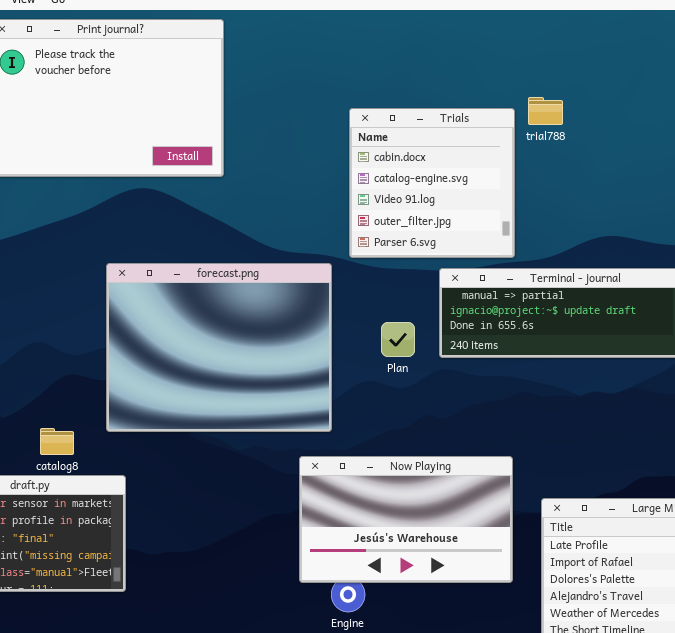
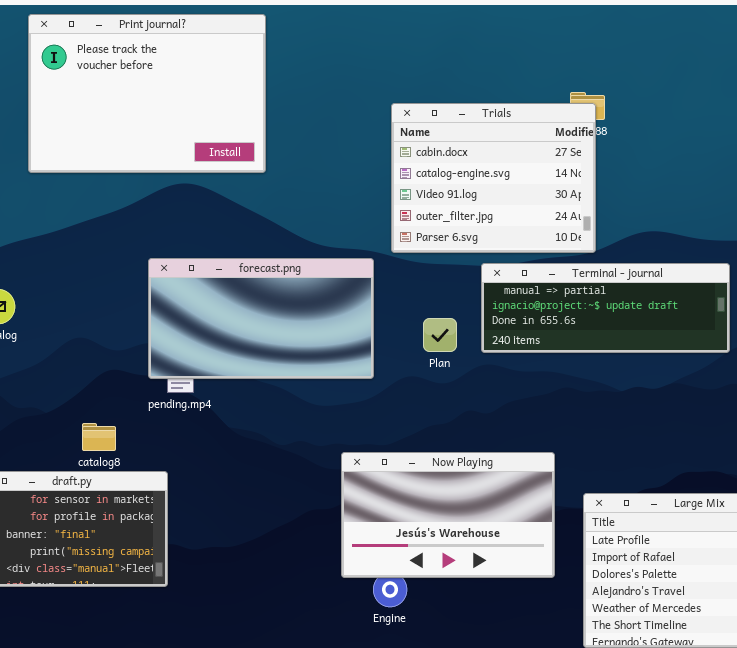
Trials: [349,108,515,258] -> [391,103,596,253], resized
forecast.png: [106,263,332,432] -> [148,258,374,379], resized

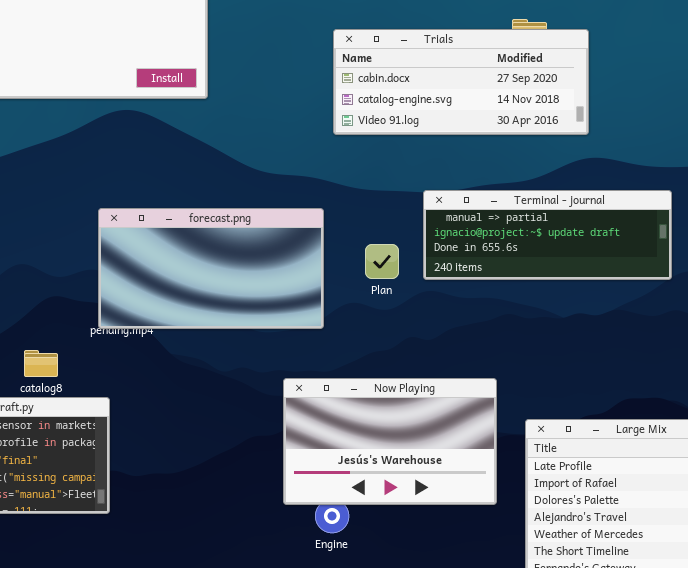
Trials: [391,103,596,253] -> [333,29,589,135], resized
forecast.png: [148,258,374,379] -> [98,208,324,329], moved

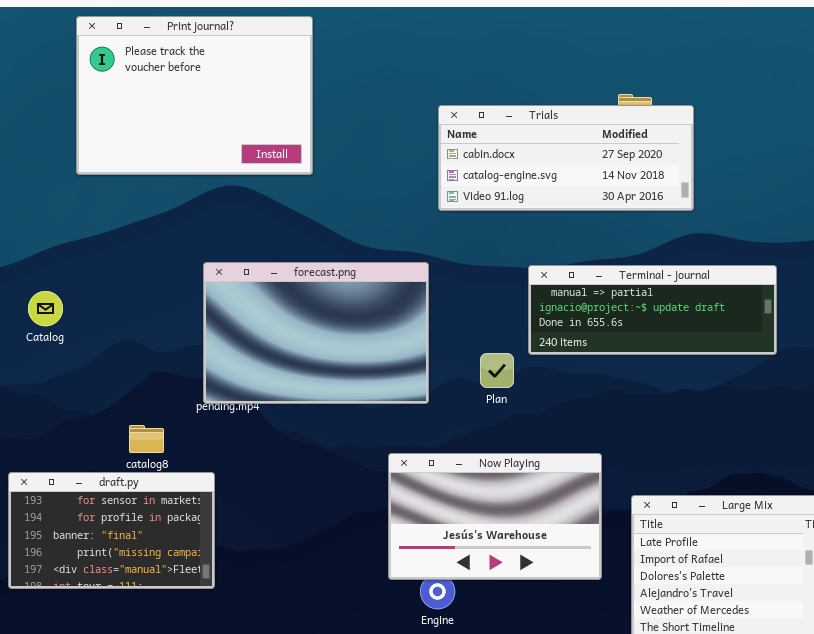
forecast.png: [98,208,324,329] -> [203,262,429,404], resized
Plan: [365,244,399,279] -> [480,353,514,388], moved

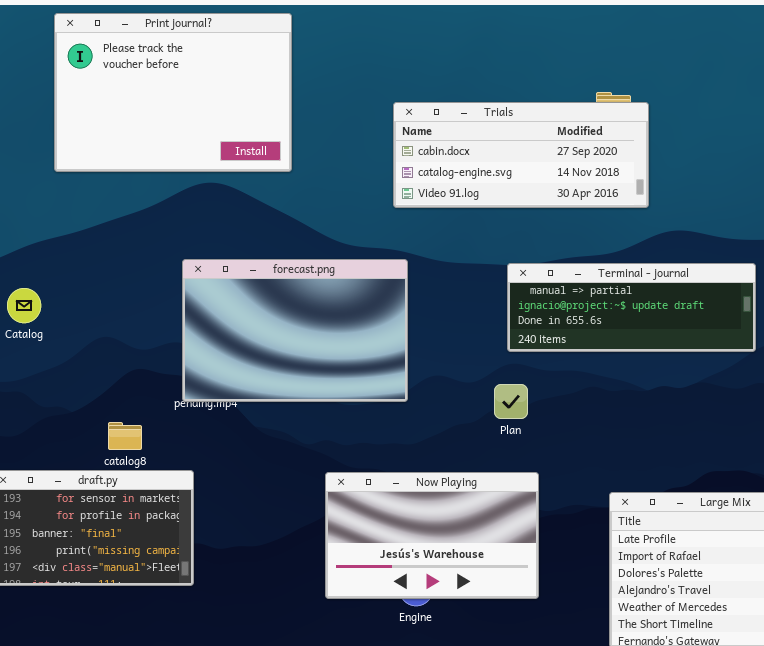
Trials: [438,105,694,211] -> [393,102,649,208], moved
Plan: [480,353,514,388] -> [494,384,528,419], moved
Now Playing: [388,453,602,580] -> [325,472,539,599], moved

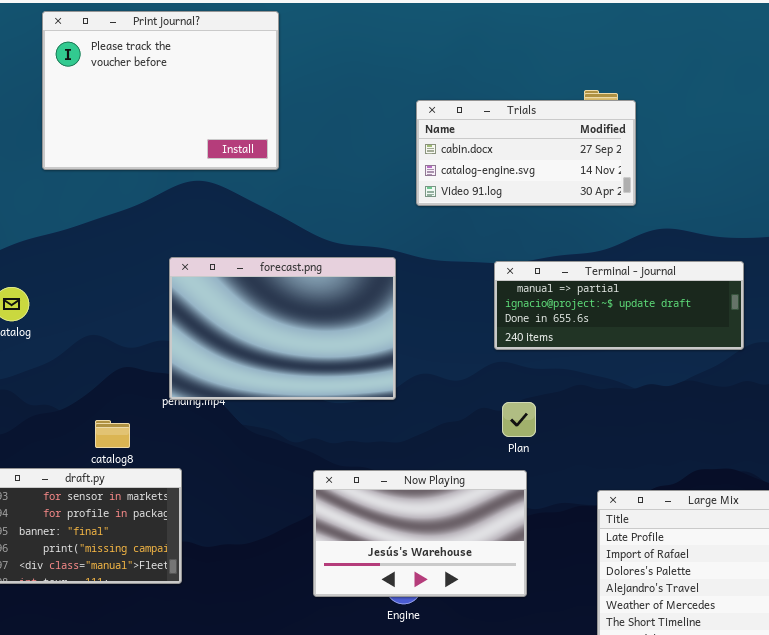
Trials: [393,102,649,208] -> [416,100,636,206], resized
Plan: [494,384,528,419] -> [502,402,536,437], moved

